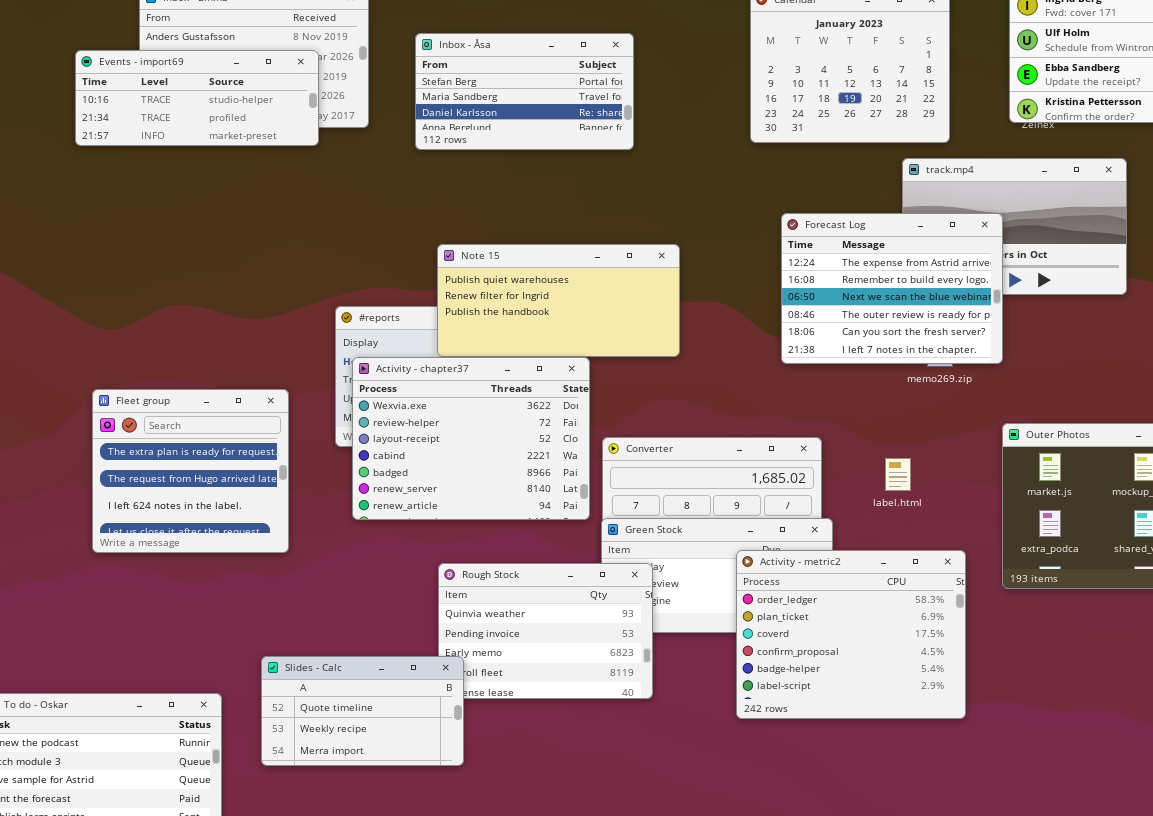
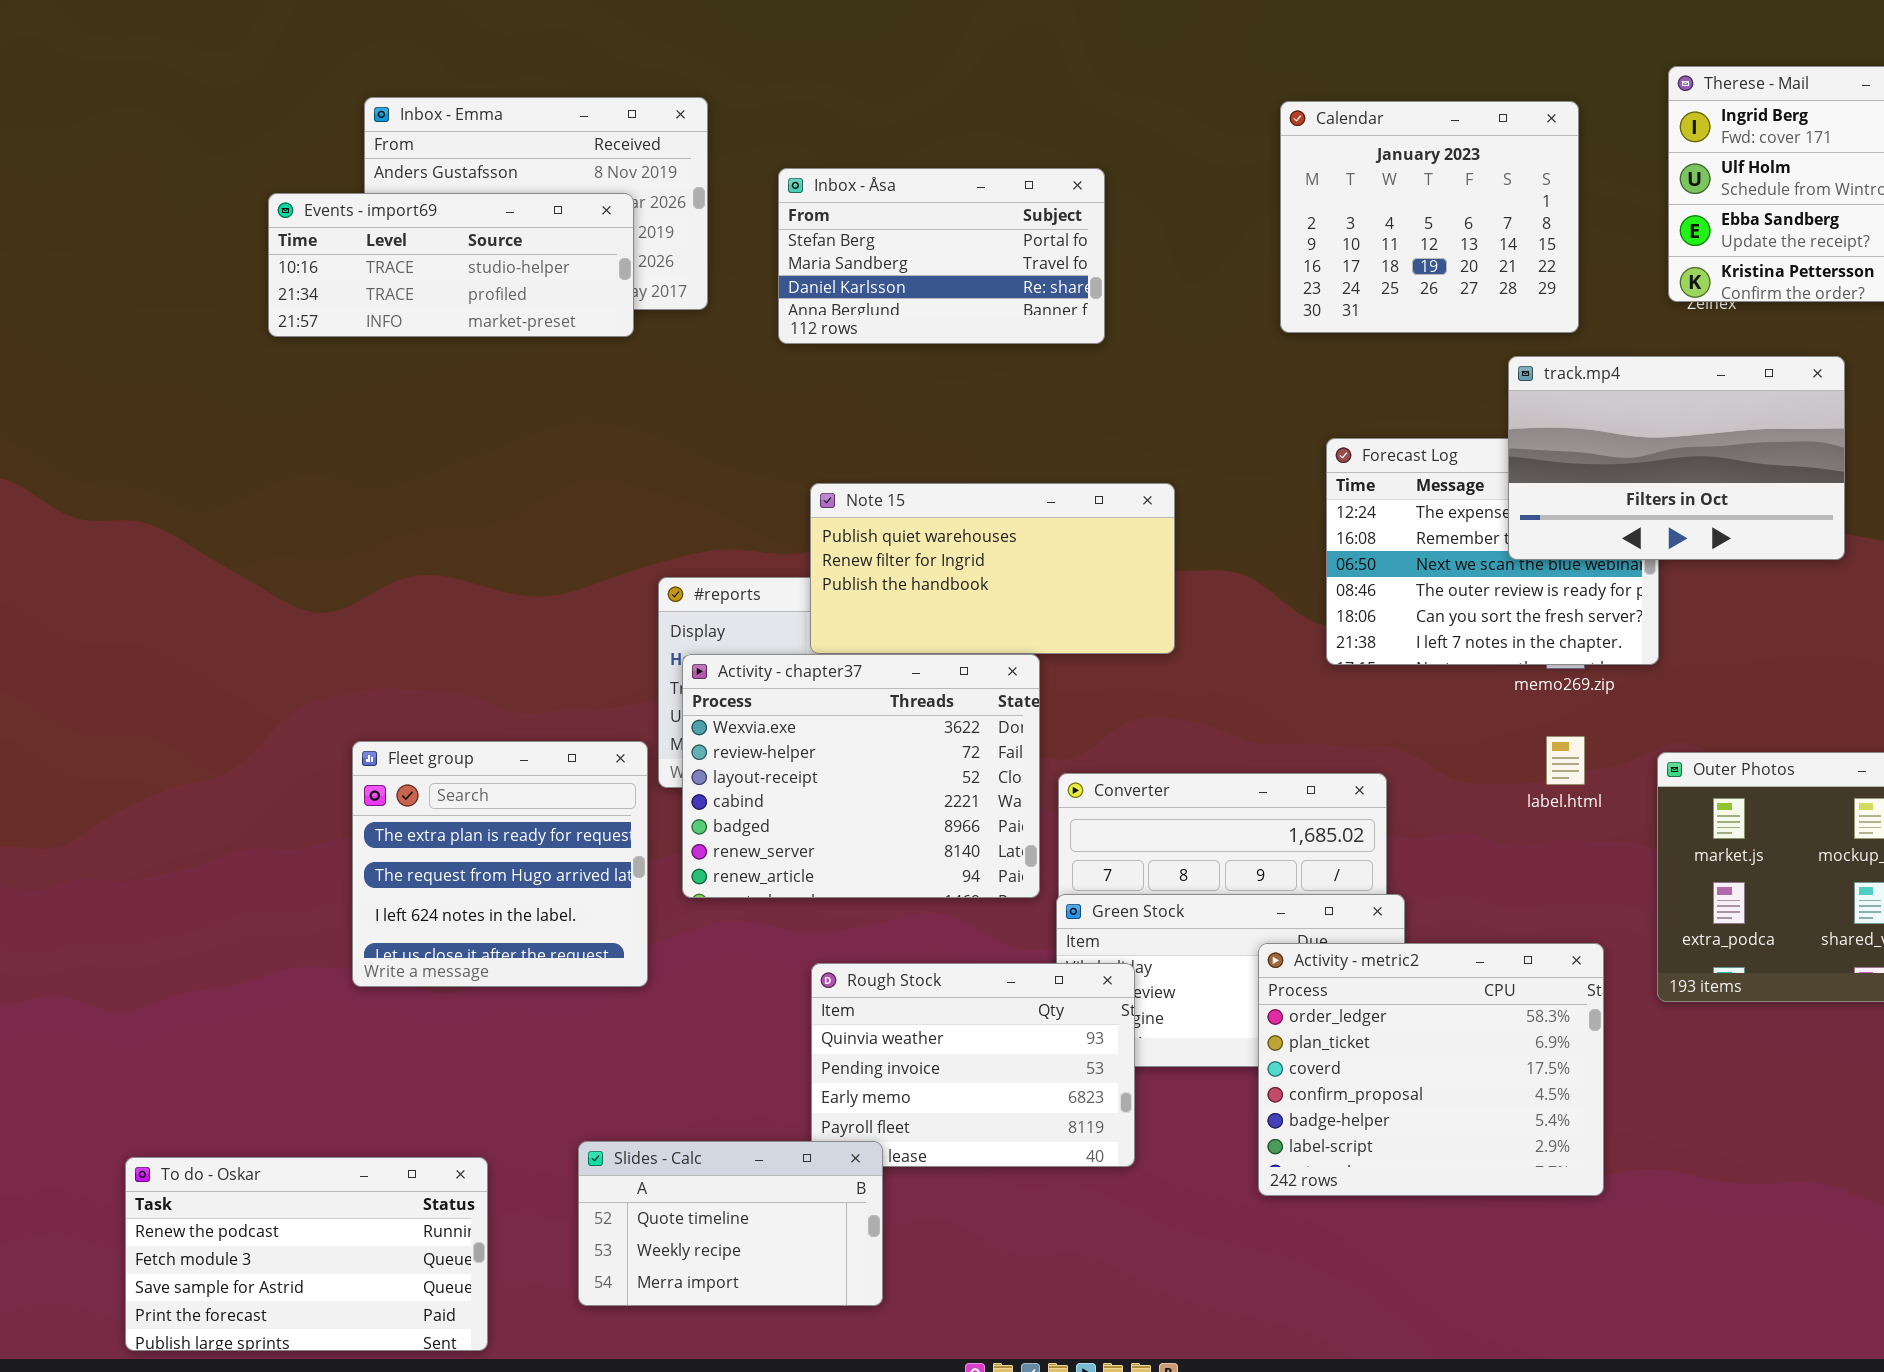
track.mp4: [902,158,1127,295] -> [1508,356,1845,560], raised
Fleet group: [92,389,289,553] -> [352,741,648,987], moved
label.html: [885,458,911,491] -> [1546,736,1585,785], moved
Slides - Calc: [261,656,464,766] -> [578,1141,883,1306], moved

